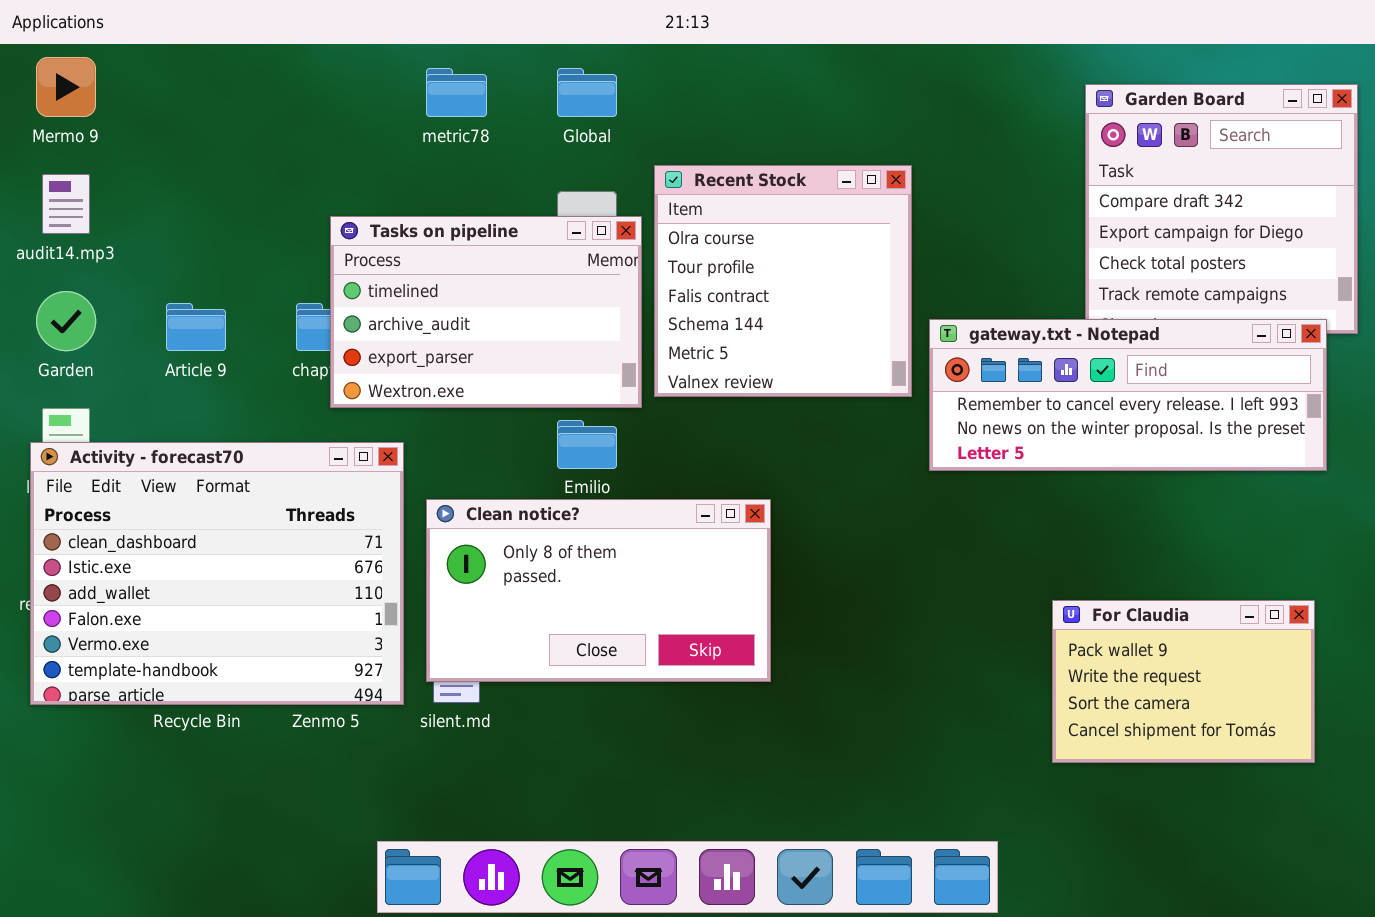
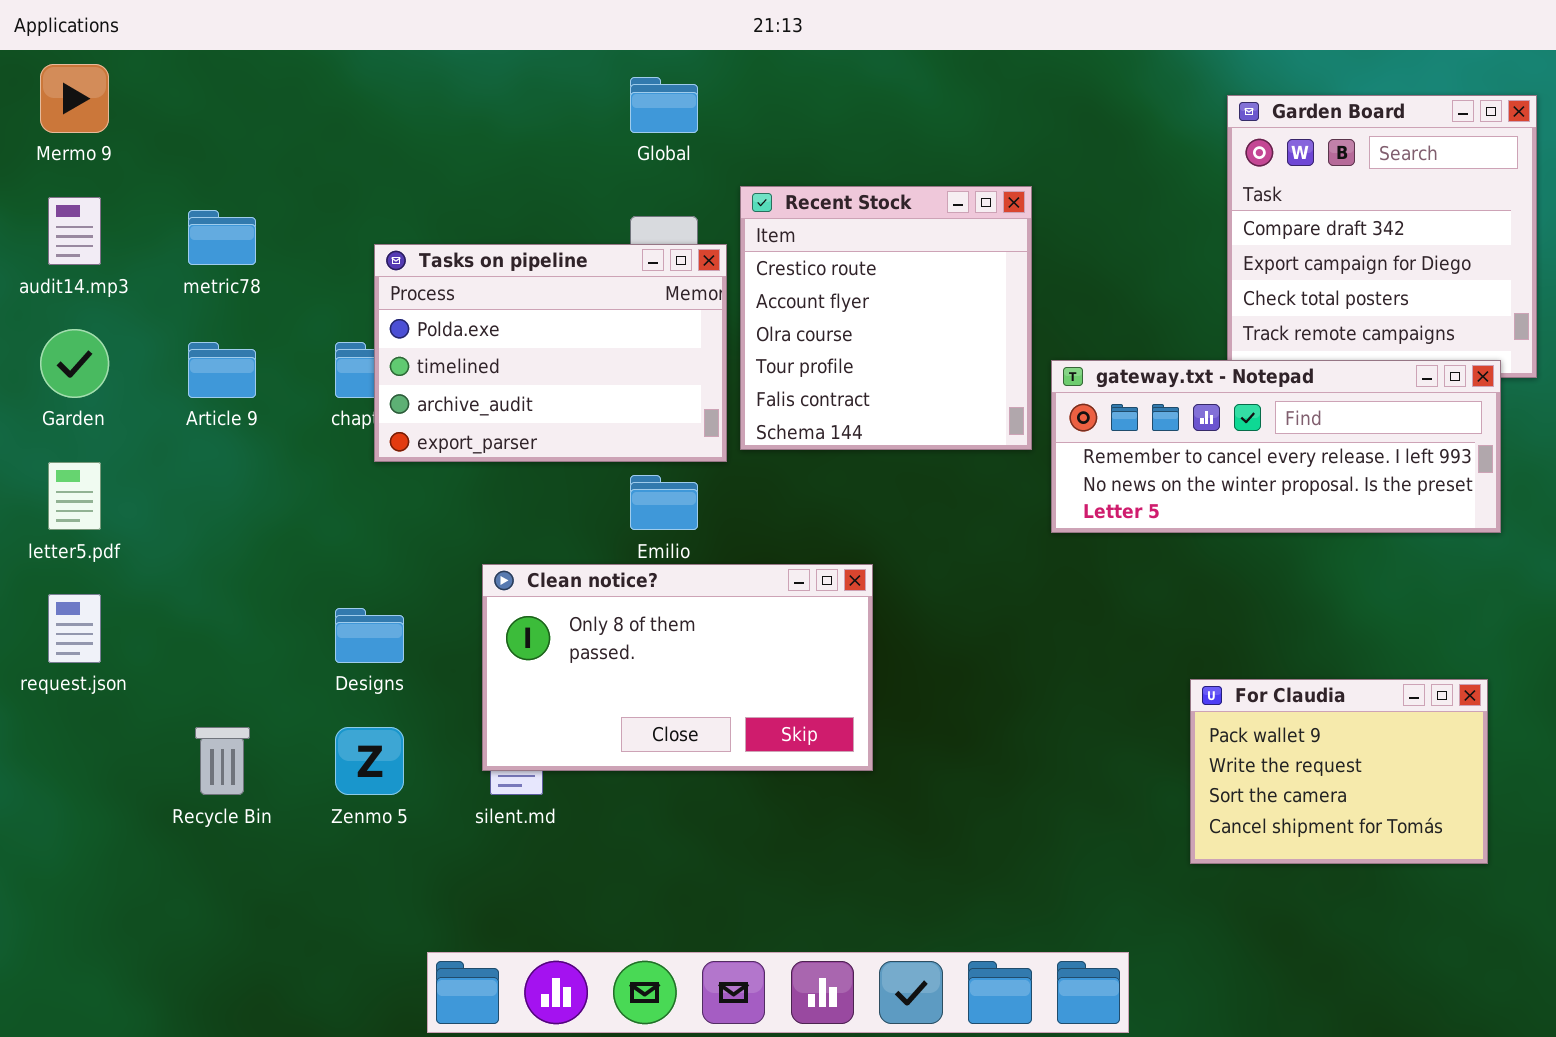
metric78: [426,68,487,117] -> [188,210,256,265], moved
Recent Stock: [654,165,912,397] -> [740,186,1032,450], scrolled up 2 rows
Tasks on pipeline: [330,216,642,408] -> [374,244,727,462], scrolled up 1 row
Activity - forecast70: [30,442,404,705] -> none, closed

